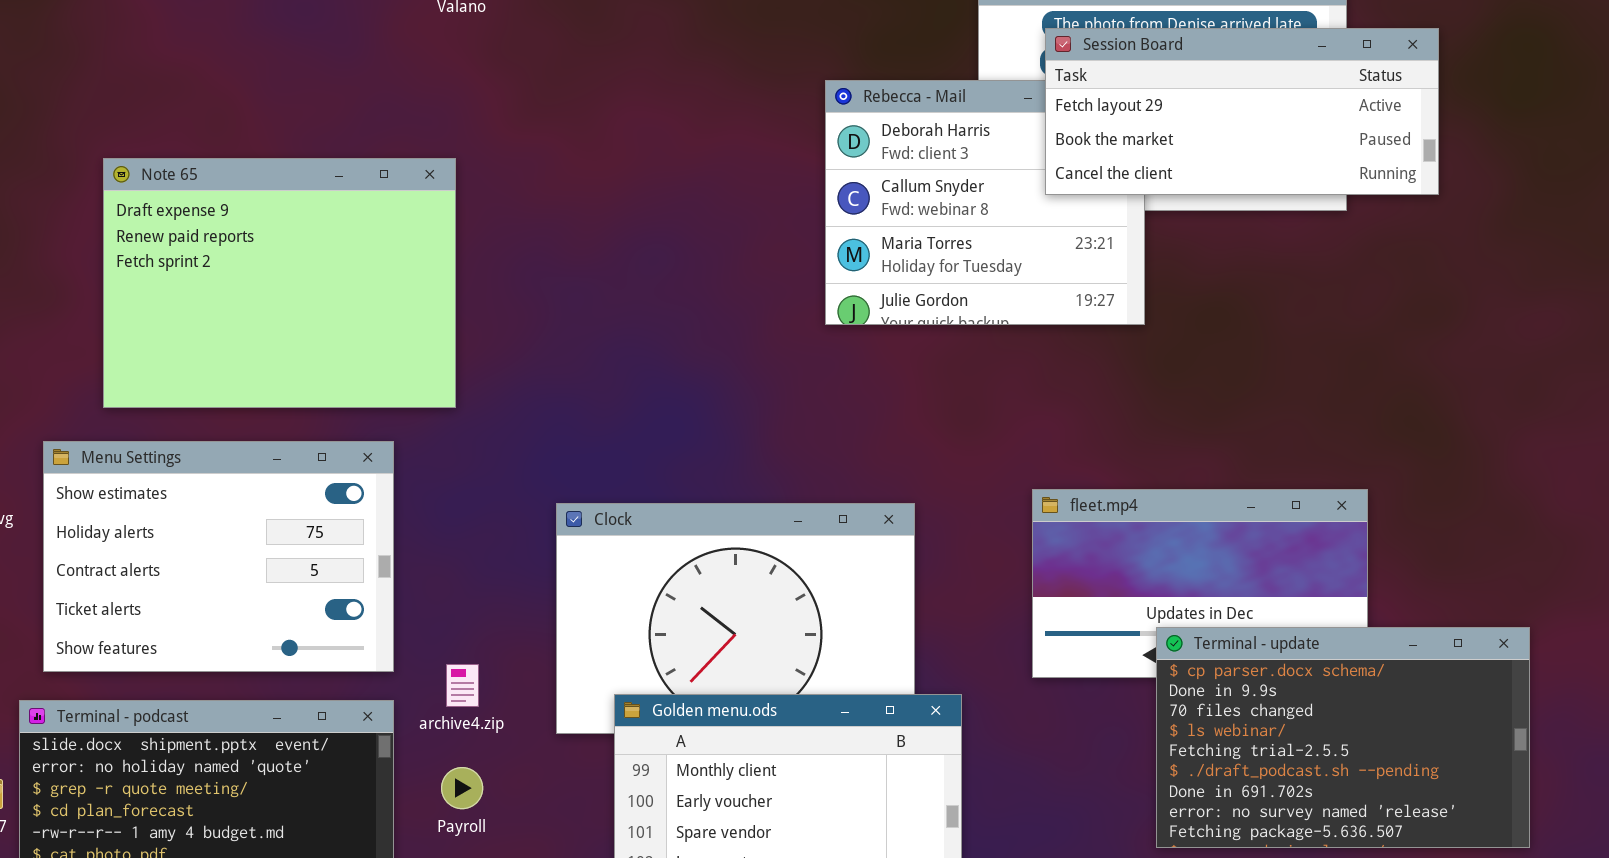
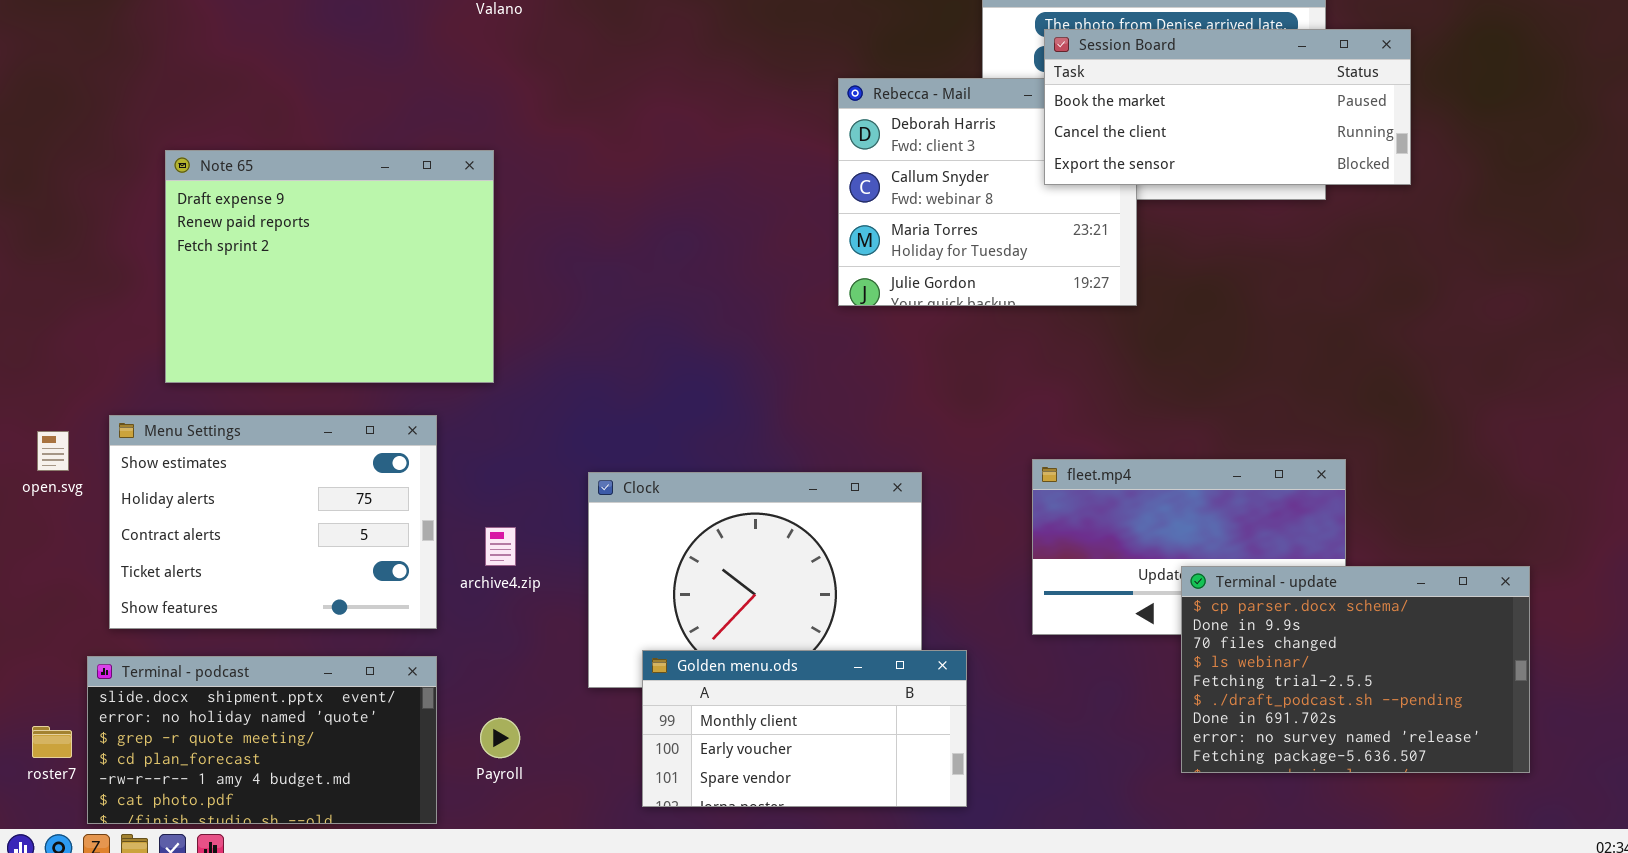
Session Board: [1045,28,1439,195] -> [1044,29,1411,185], scrolled down 1 row
Terminal - update: [1156,627,1530,848] -> [1181,566,1530,773], moved
archive4.zip: [446,664,479,707] -> [485,527,516,566], moved

